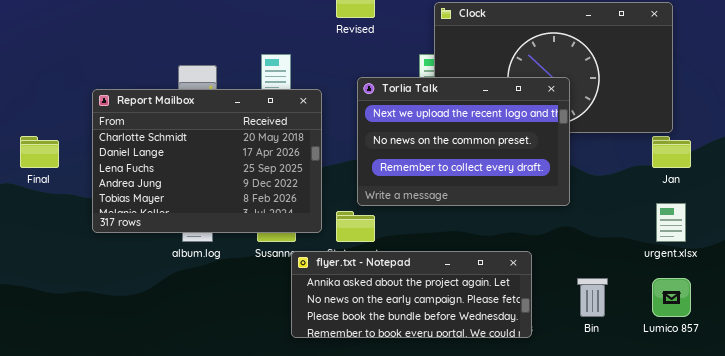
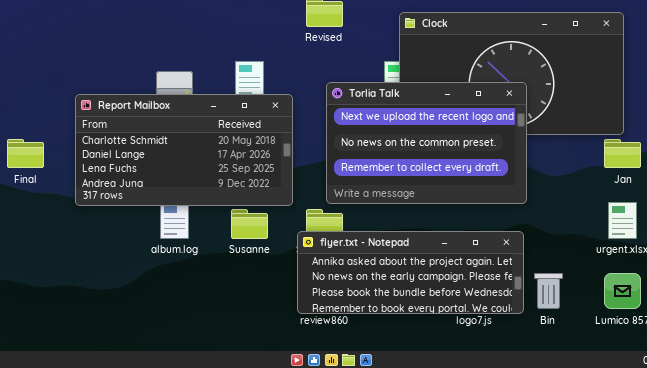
Report Mailbox: [92,89,322,233] -> [75,94,293,206], resized
flyer.txt - Notepad: [291,251,532,338] -> [297,231,524,314], moved

